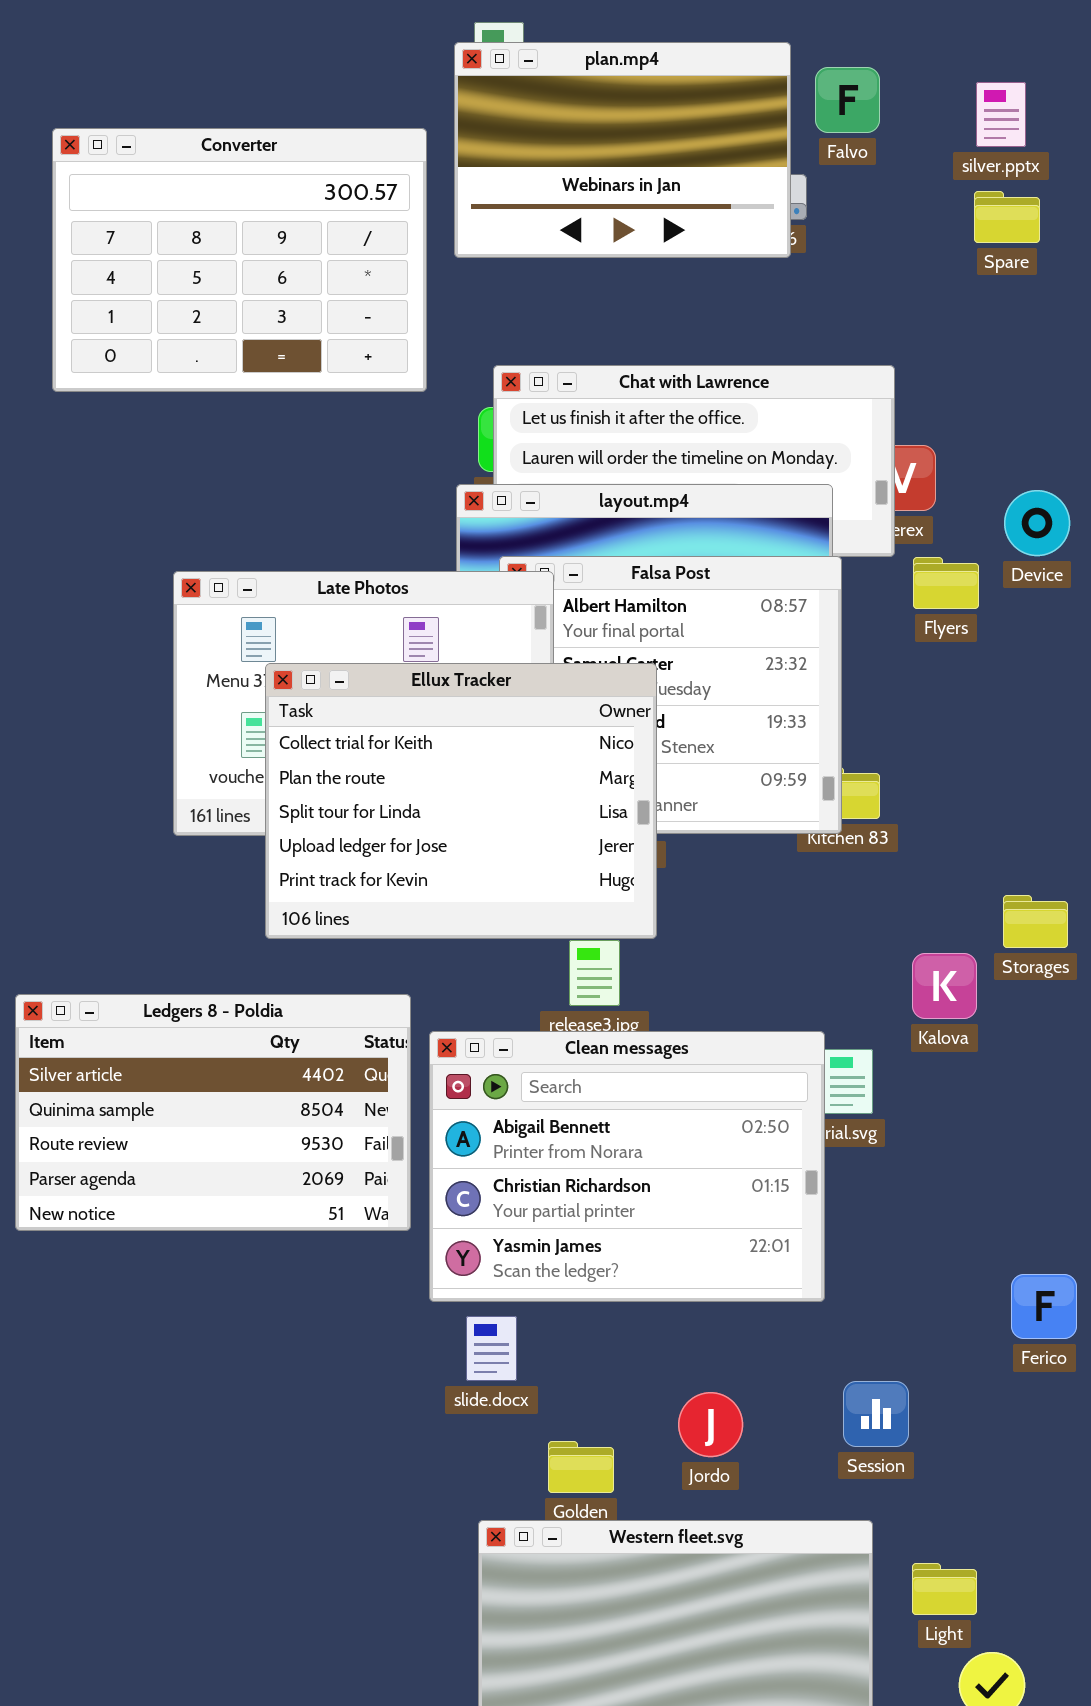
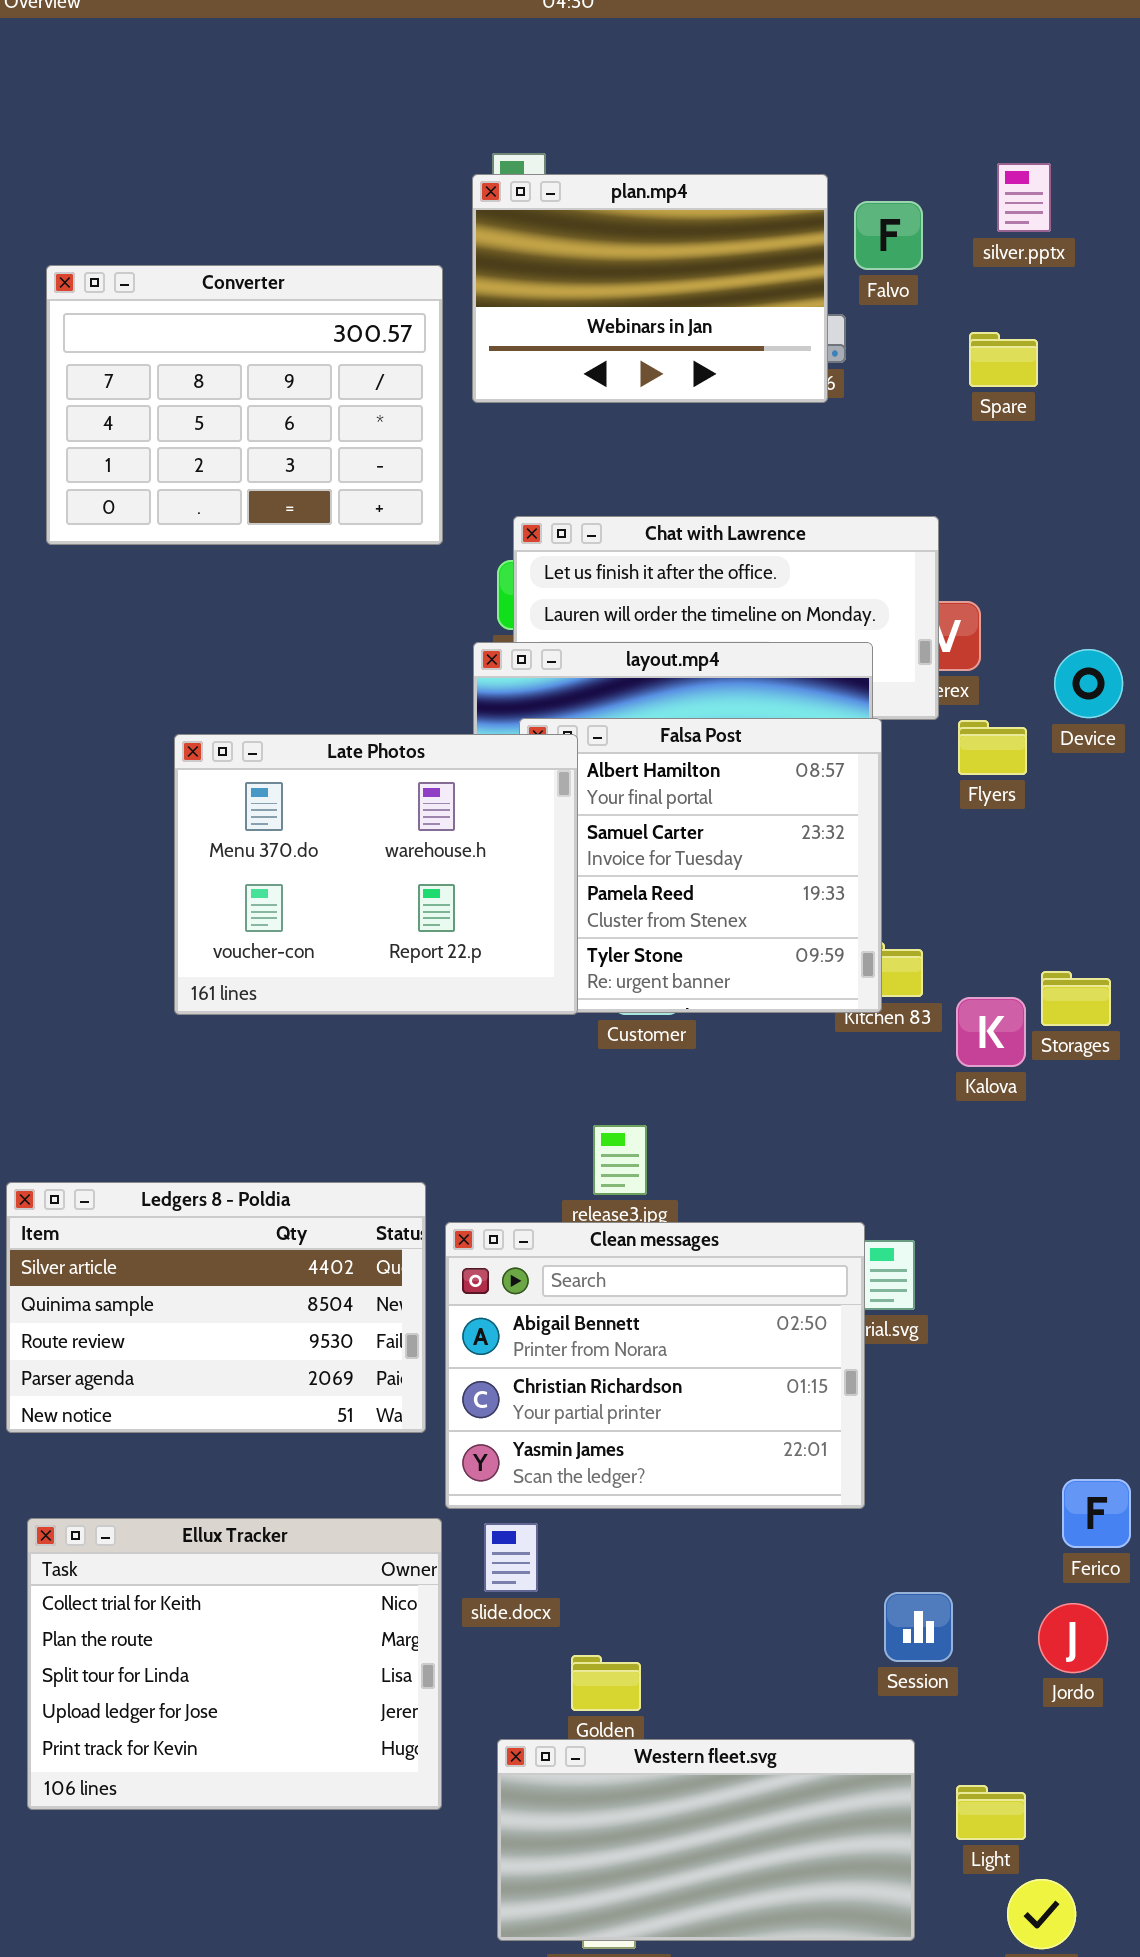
silver.pptx: [976,82,1026,147] -> [997,163,1051,232], moved
Spare: [974,191,1040,243] -> [969,332,1038,387], moved
Ellux Tracker: [265,663,657,939] -> [27,1518,442,1810], moved
Storages: [1003,895,1068,948] -> [1041,971,1111,1026], moved
Kalova: [912,953,977,1019] -> [956,997,1026,1067], moved
Jordo: [678,1392,743,1457] -> [1038,1603,1108,1673], moved

